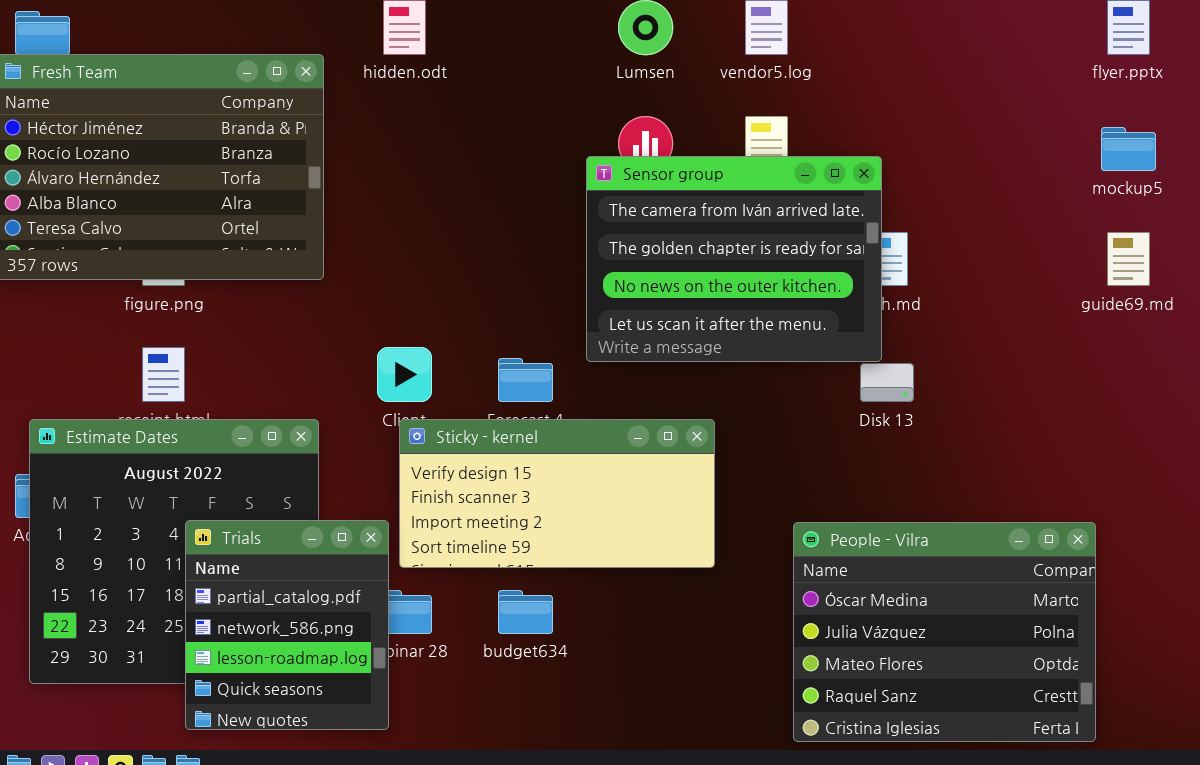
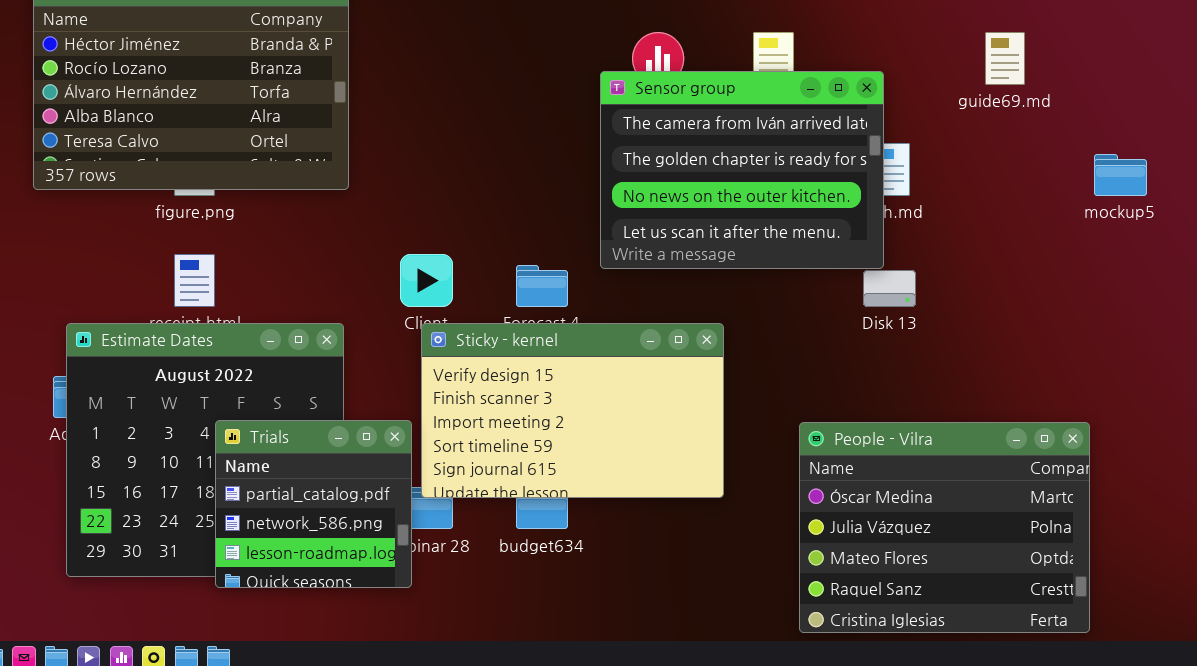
mockup5: [1101,127,1156,171] -> [1094,154,1147,196], moved
guide69.md: [1107,232,1150,286] -> [985,32,1025,85], moved
Sticky - kernel: [399,419,715,568] -> [421,323,724,498], resized
Trials: [185,520,389,730] -> [215,420,412,588], resized

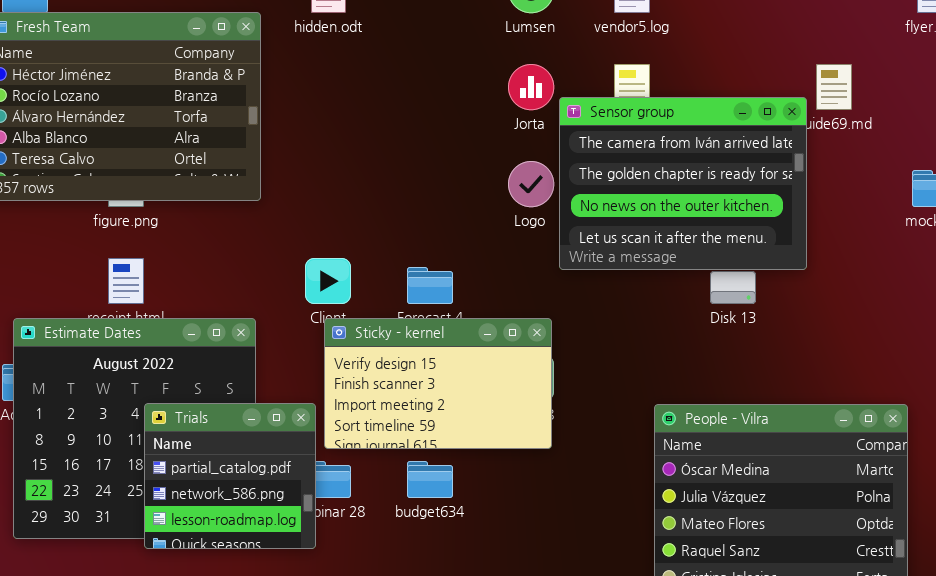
Sensor group: [600,71,884,269] -> [559,97,807,270], moved
Sticky - kernel: [421,323,724,498] -> [324,318,552,449], resized

